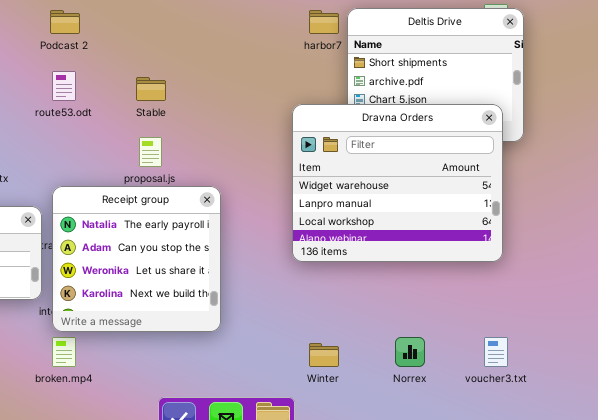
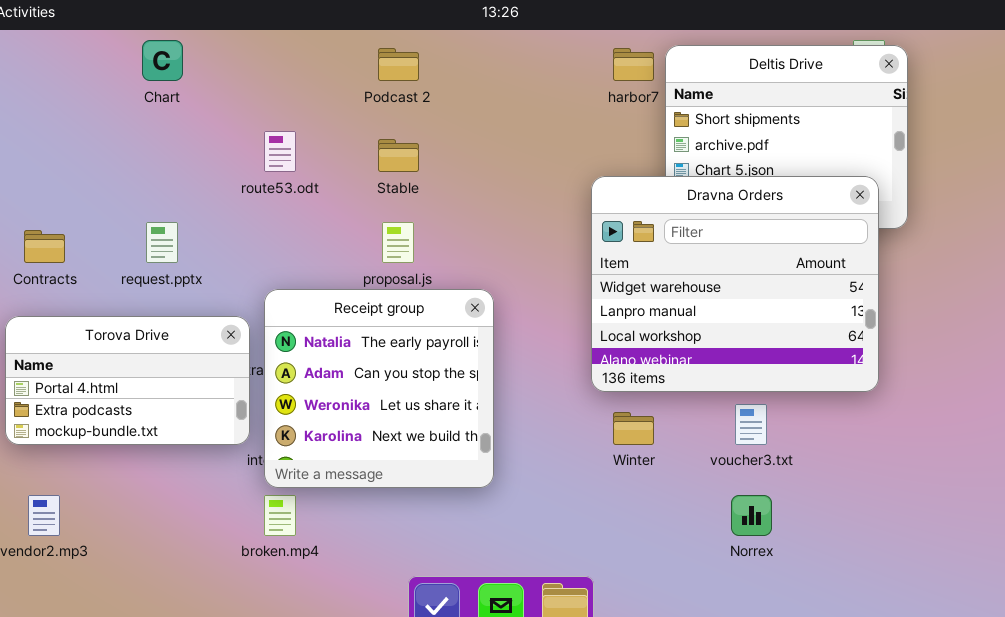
Podcast 2: [50,10,80,34] -> [378,48,419,81], moved
voucher3.txt: [484,337,508,367] -> [735,404,767,445], moved
Winter: [309,343,339,367] -> [613,412,654,445], moved

